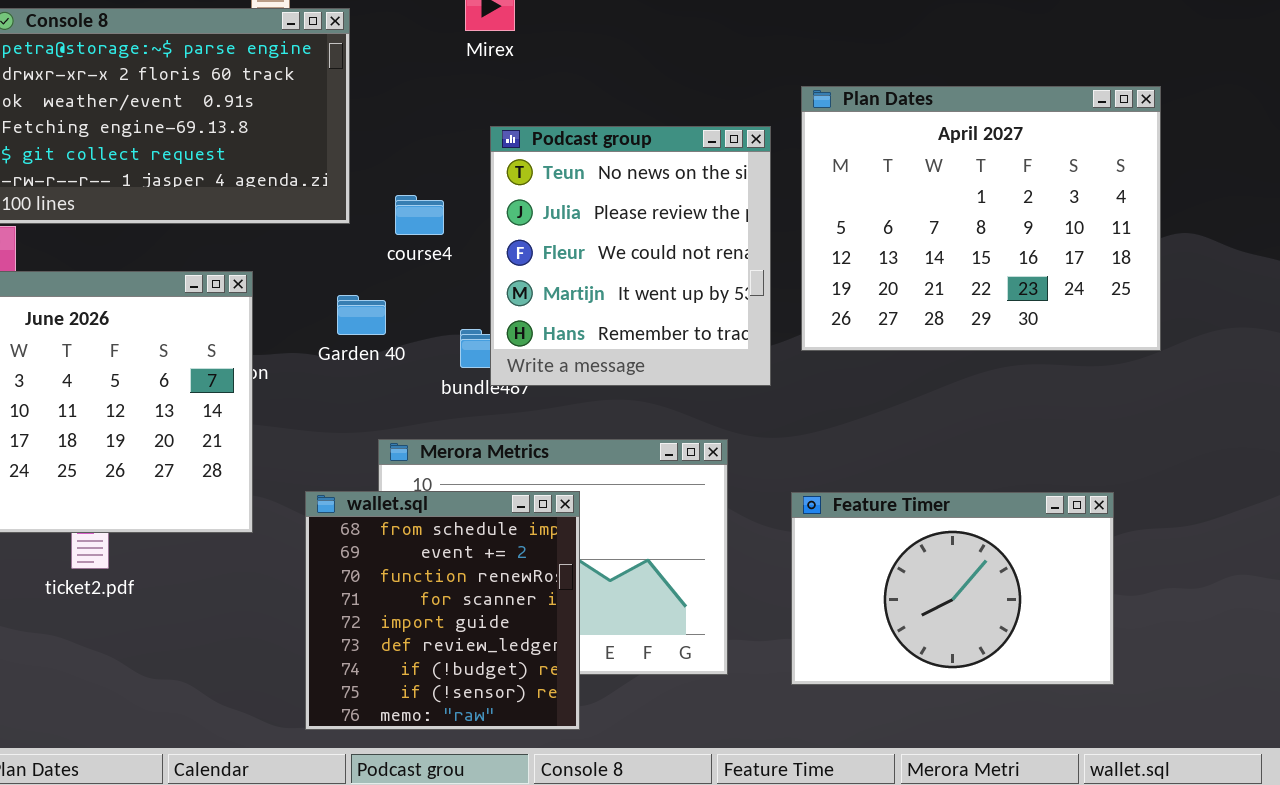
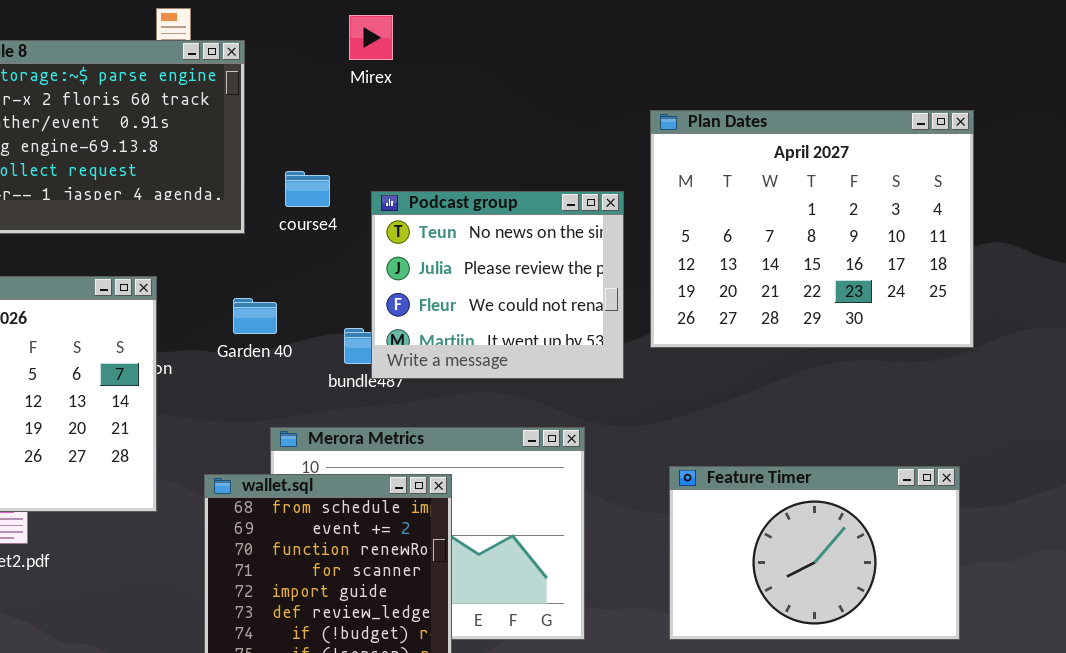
Podcast group: [490,126,771,386] -> [371,191,624,379], resized
course4: [395,195,444,235] -> [285,171,330,207], moved
Feature Timer: [791,492,1114,685] -> [669,466,960,640], moved

